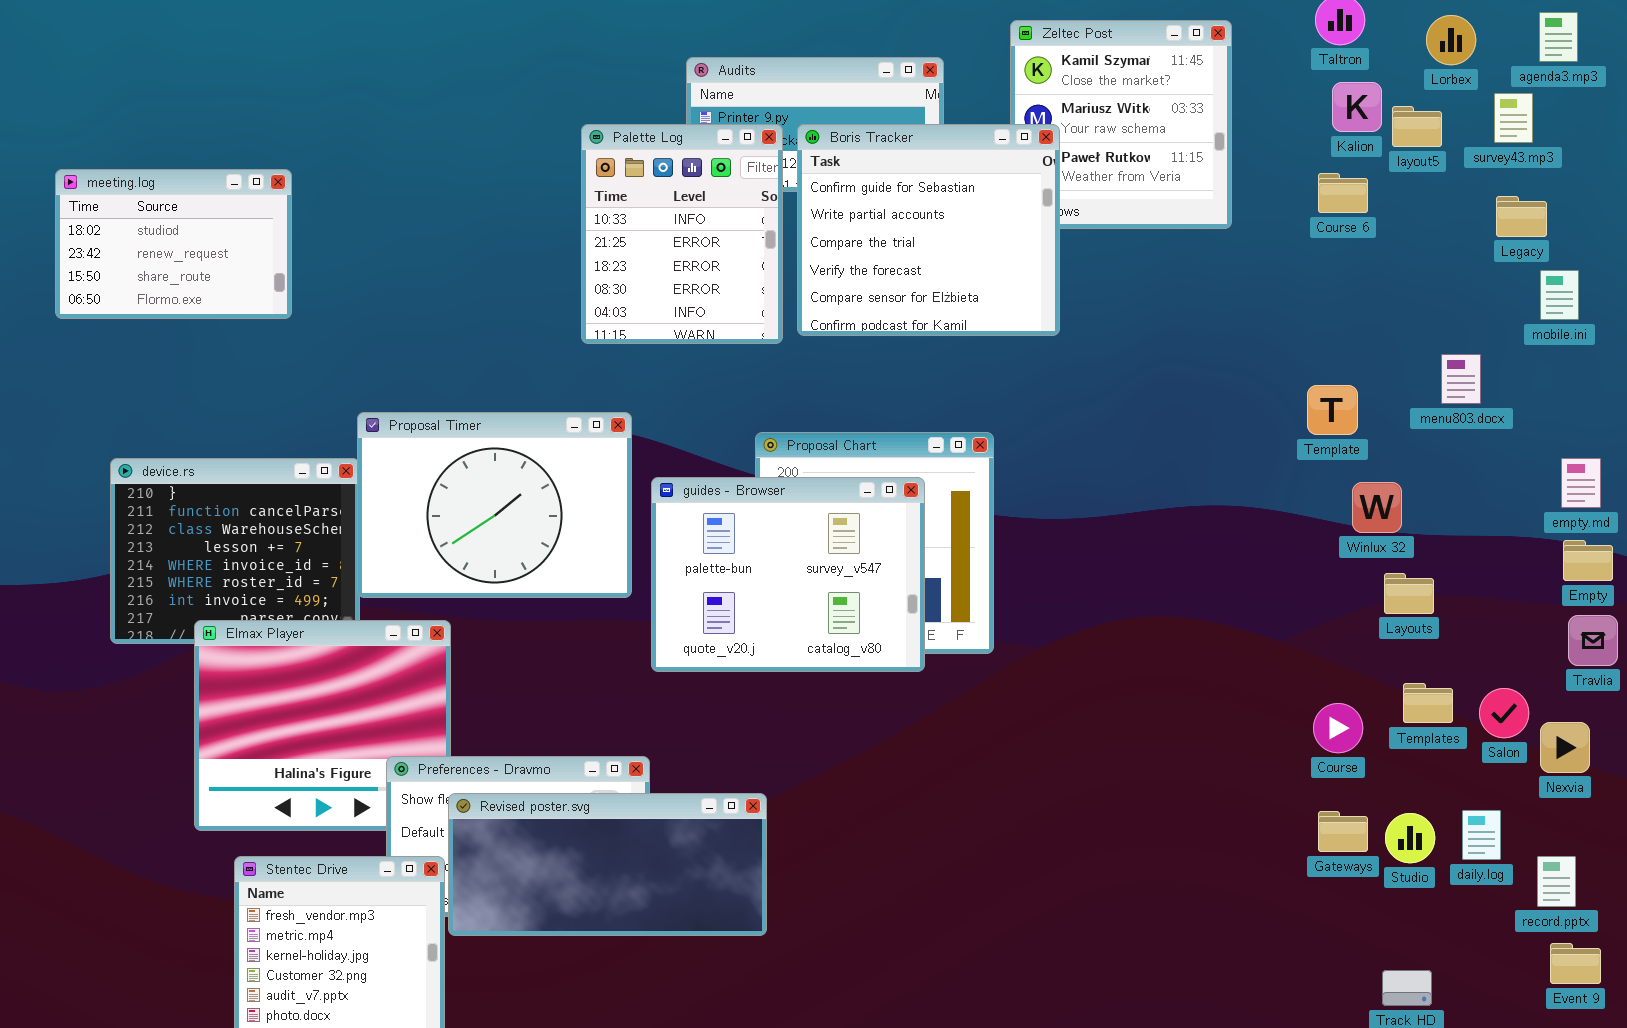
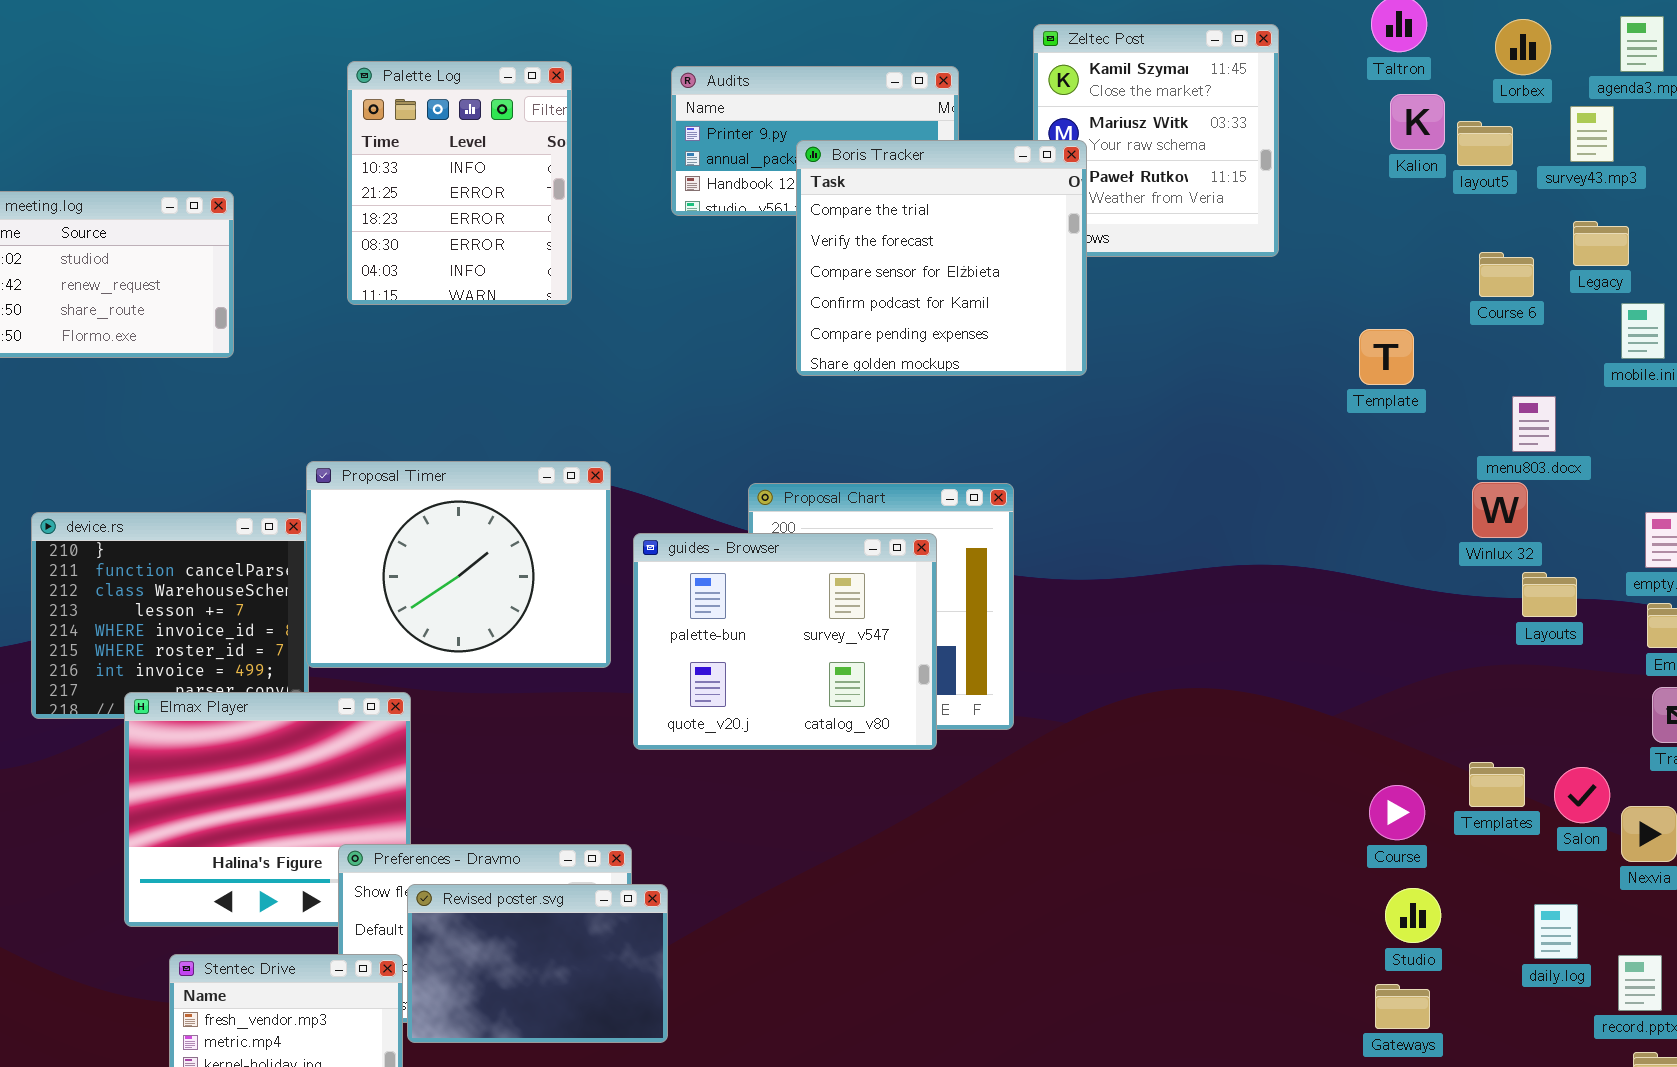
Palette Log: [581,124,783,344] -> [347,61,572,305], moved
Boris Tracker: [797,124,1060,336] -> [796,140,1087,376], scrolled down 2 rows
Course 6: [1318,173,1368,213] -> [1479,252,1534,297], moved
Template: [1307,385,1358,435] -> [1359,329,1414,385], moved
Winlux 32: [1352,482,1402,533] -> [1472,482,1528,538], moved
Layouts: [1384,573,1434,614] -> [1522,572,1577,617], moved
Revised poster.svg: [448,793,767,936] -> [407,884,668,1043], resized
Gateways: [1318,811,1368,852] -> [1375,984,1430,1029], moved
Studio: [1385,813,1435,863] -> [1385,888,1441,943], moved

